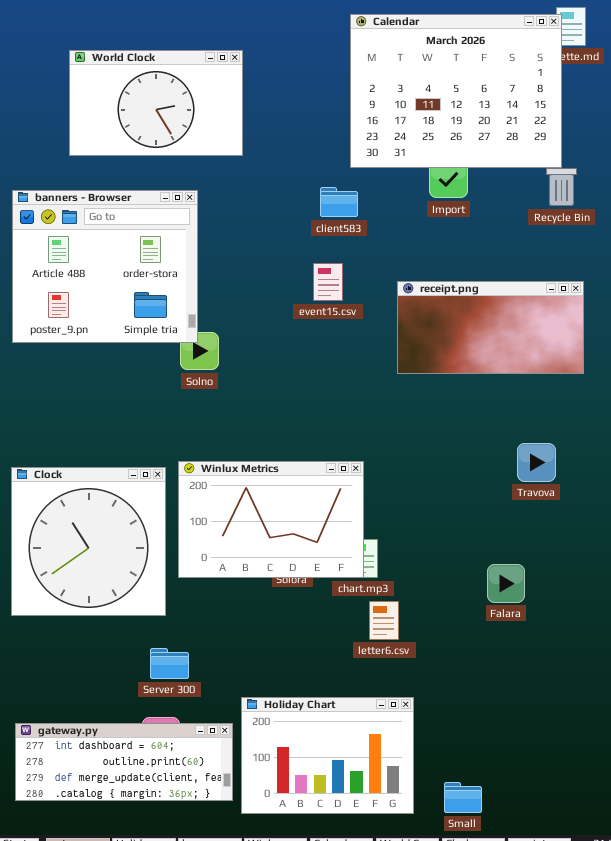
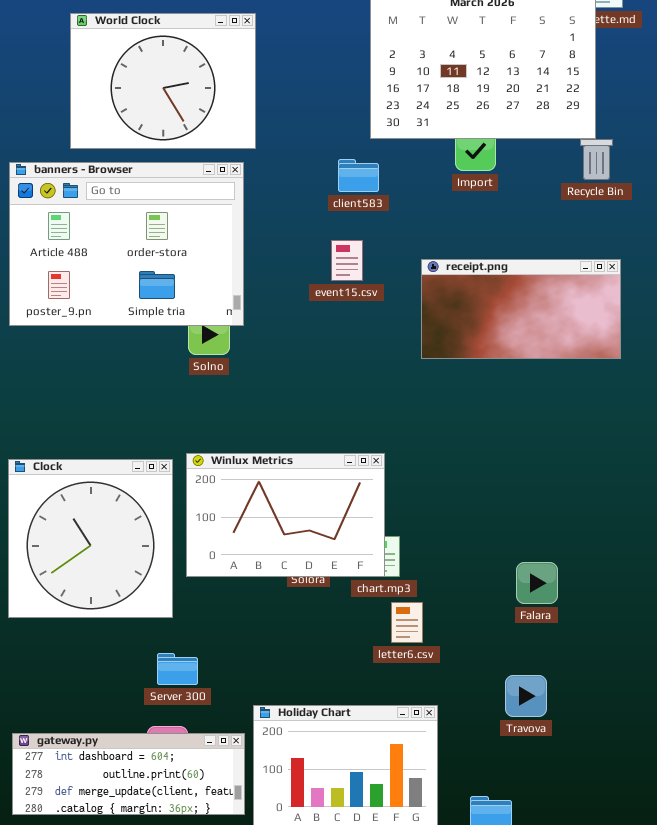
World Clock: [69,50,243,156] -> [70,13,256,149], resized
banners - Browser: [12,190,198,343] -> [9,162,244,326], resized
Travova: [517,443,556,482] -> [505,675,547,717], moved

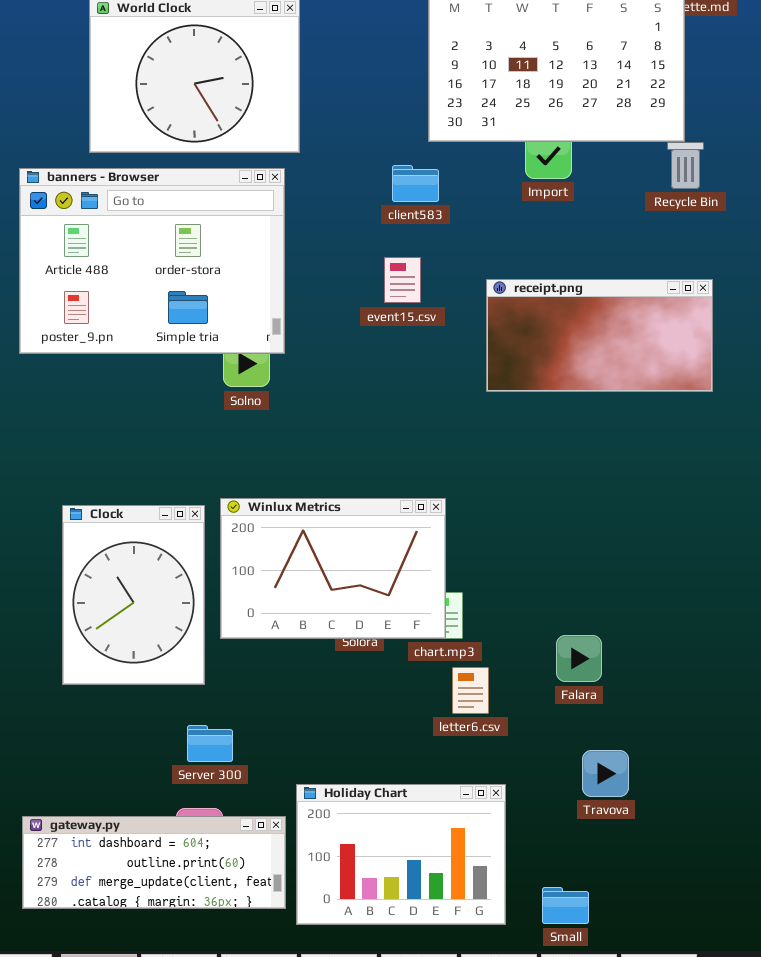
Clock: [8,459,173,618] -> [62,505,205,685], resized
Falara: [516,562,558,604] -> [556,635,602,682], moved

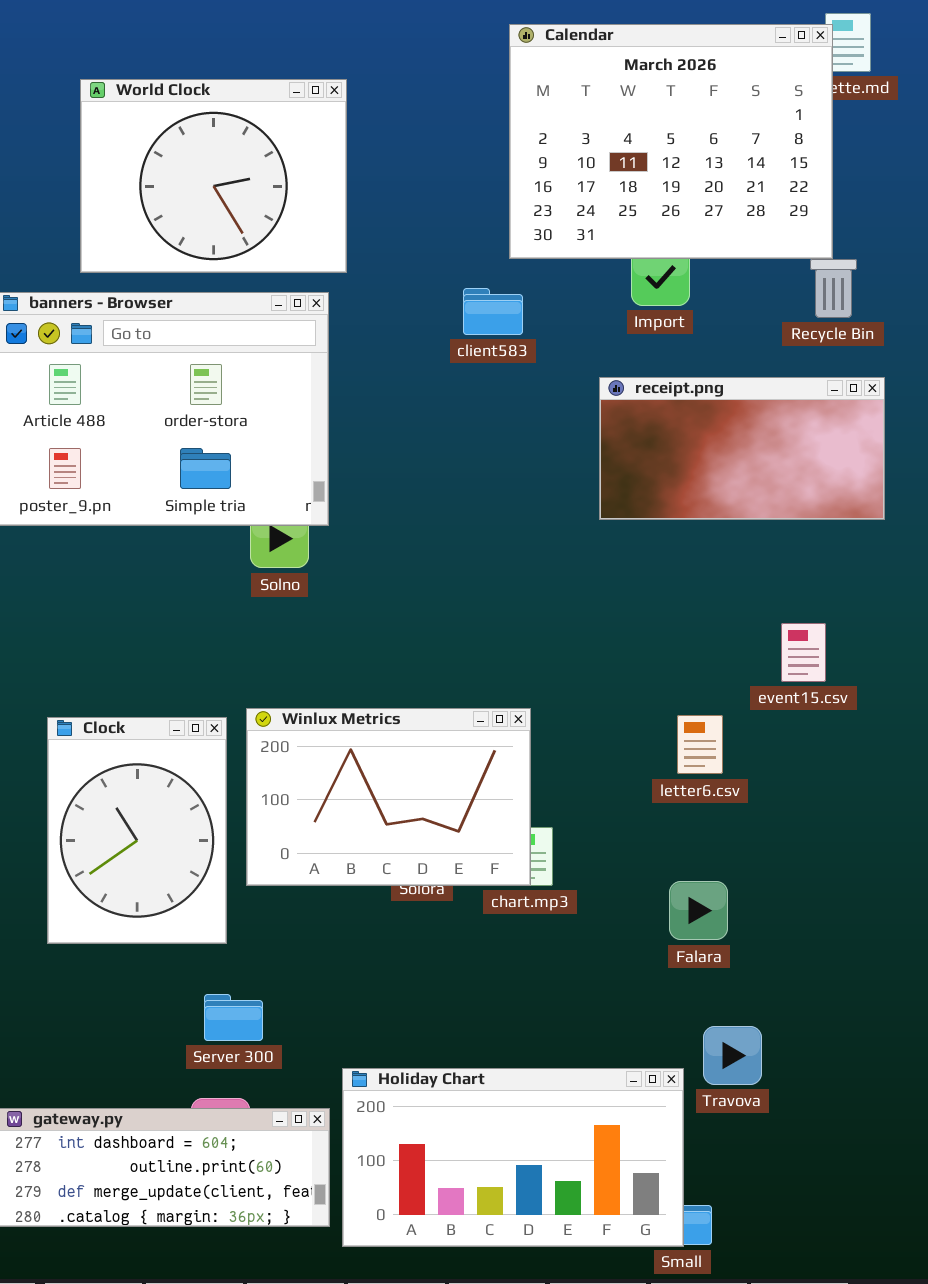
event15.csv: [384,257,421,303] -> [781,623,826,682], moved
receipt.png: [486,279,713,392] -> [599,377,885,520], moved
letter6.csv: [452,667,489,714] -> [677,715,723,774], moved
Holiday Chart: [296,784,506,925] -> [342,1068,684,1247], resized

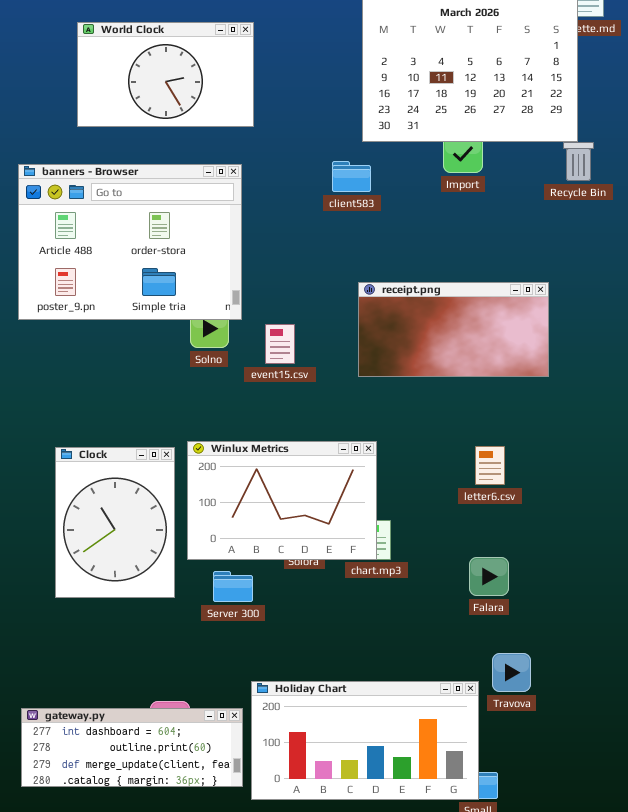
World Clock: [80,79,347,273] -> [77,22,254,127], resized
receipt.png: [599,377,885,520] -> [358,282,549,377], moved
event15.csv: [781,623,826,682] -> [265,324,295,364], moved
Server 300: [204,994,263,1041] -> [213,571,253,602], moved

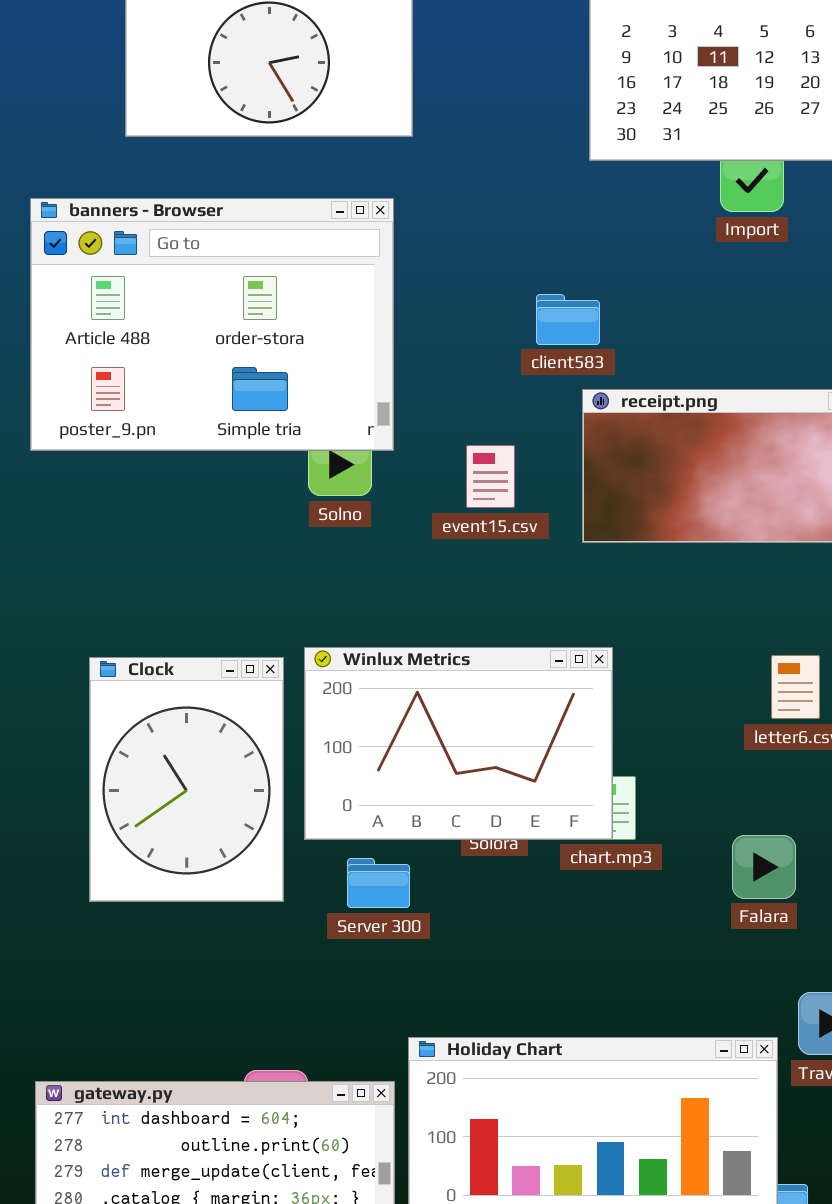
client583: [332,161,371,192] -> [536,294,600,345], moved
event15.csv: [265,324,295,364] -> [466,445,515,508], moved
Falara: [469,557,509,596] -> [732,835,796,899], moved

